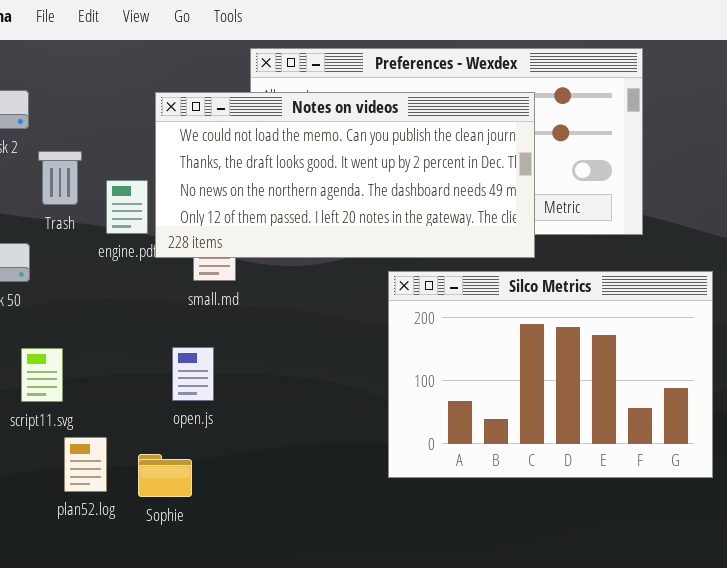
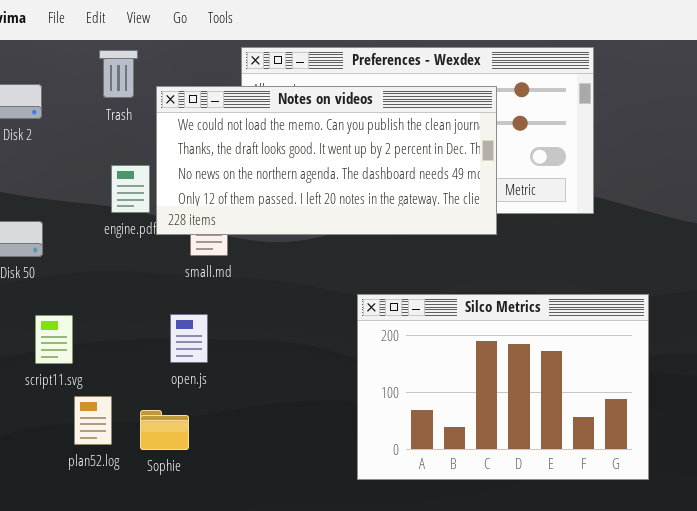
Trash: [38,151,82,205] -> [99,50,138,98], moved
Silco Metrics: [388,271,713,478] -> [357,294,649,480], moved

